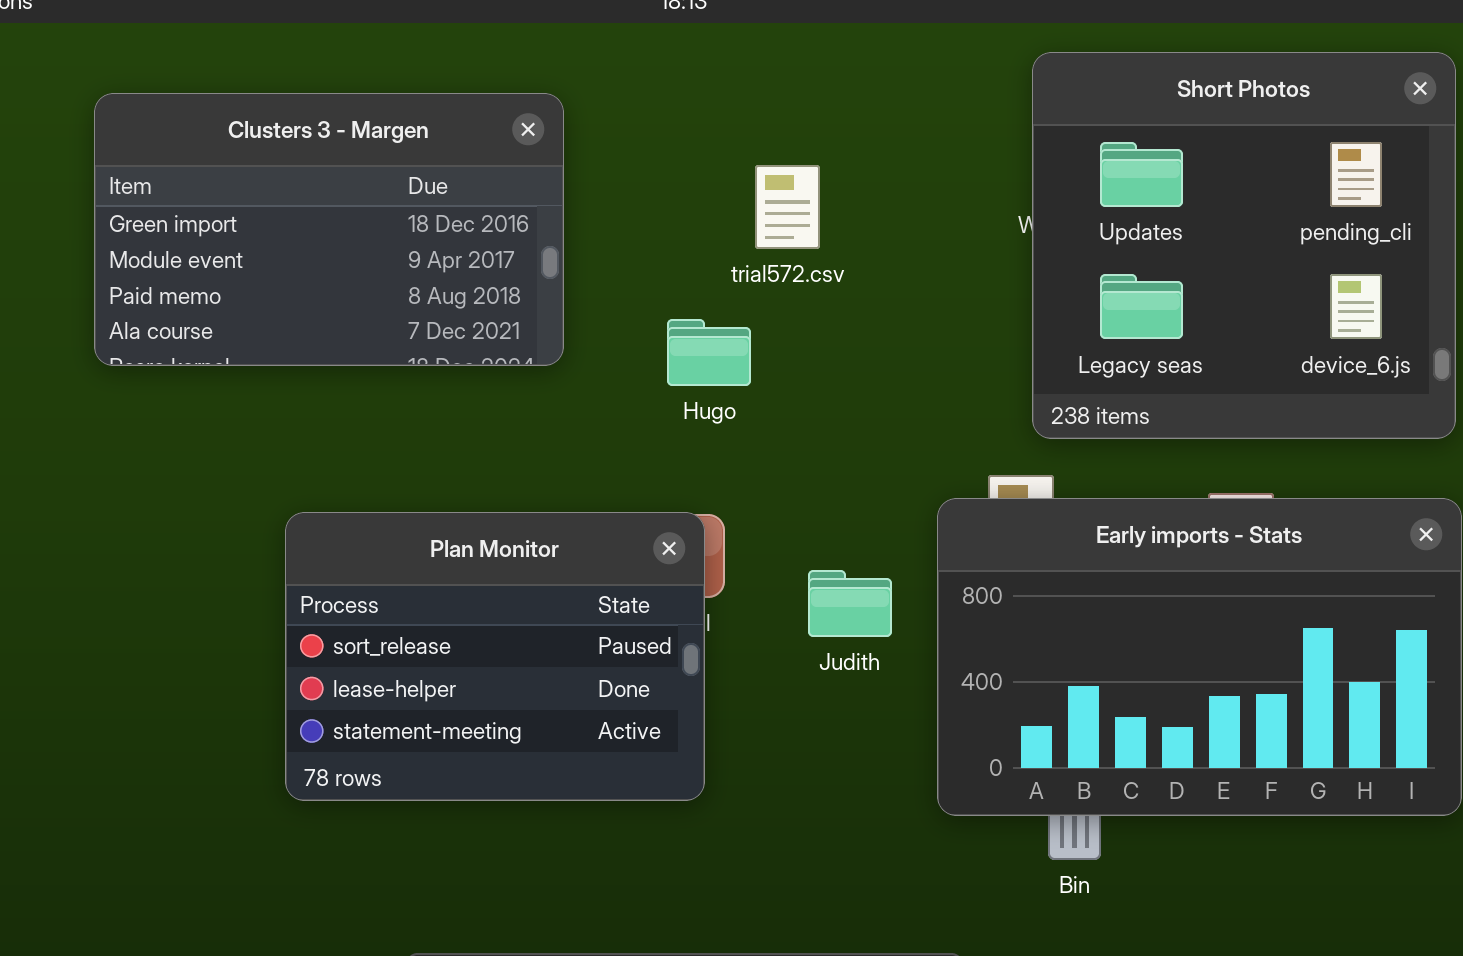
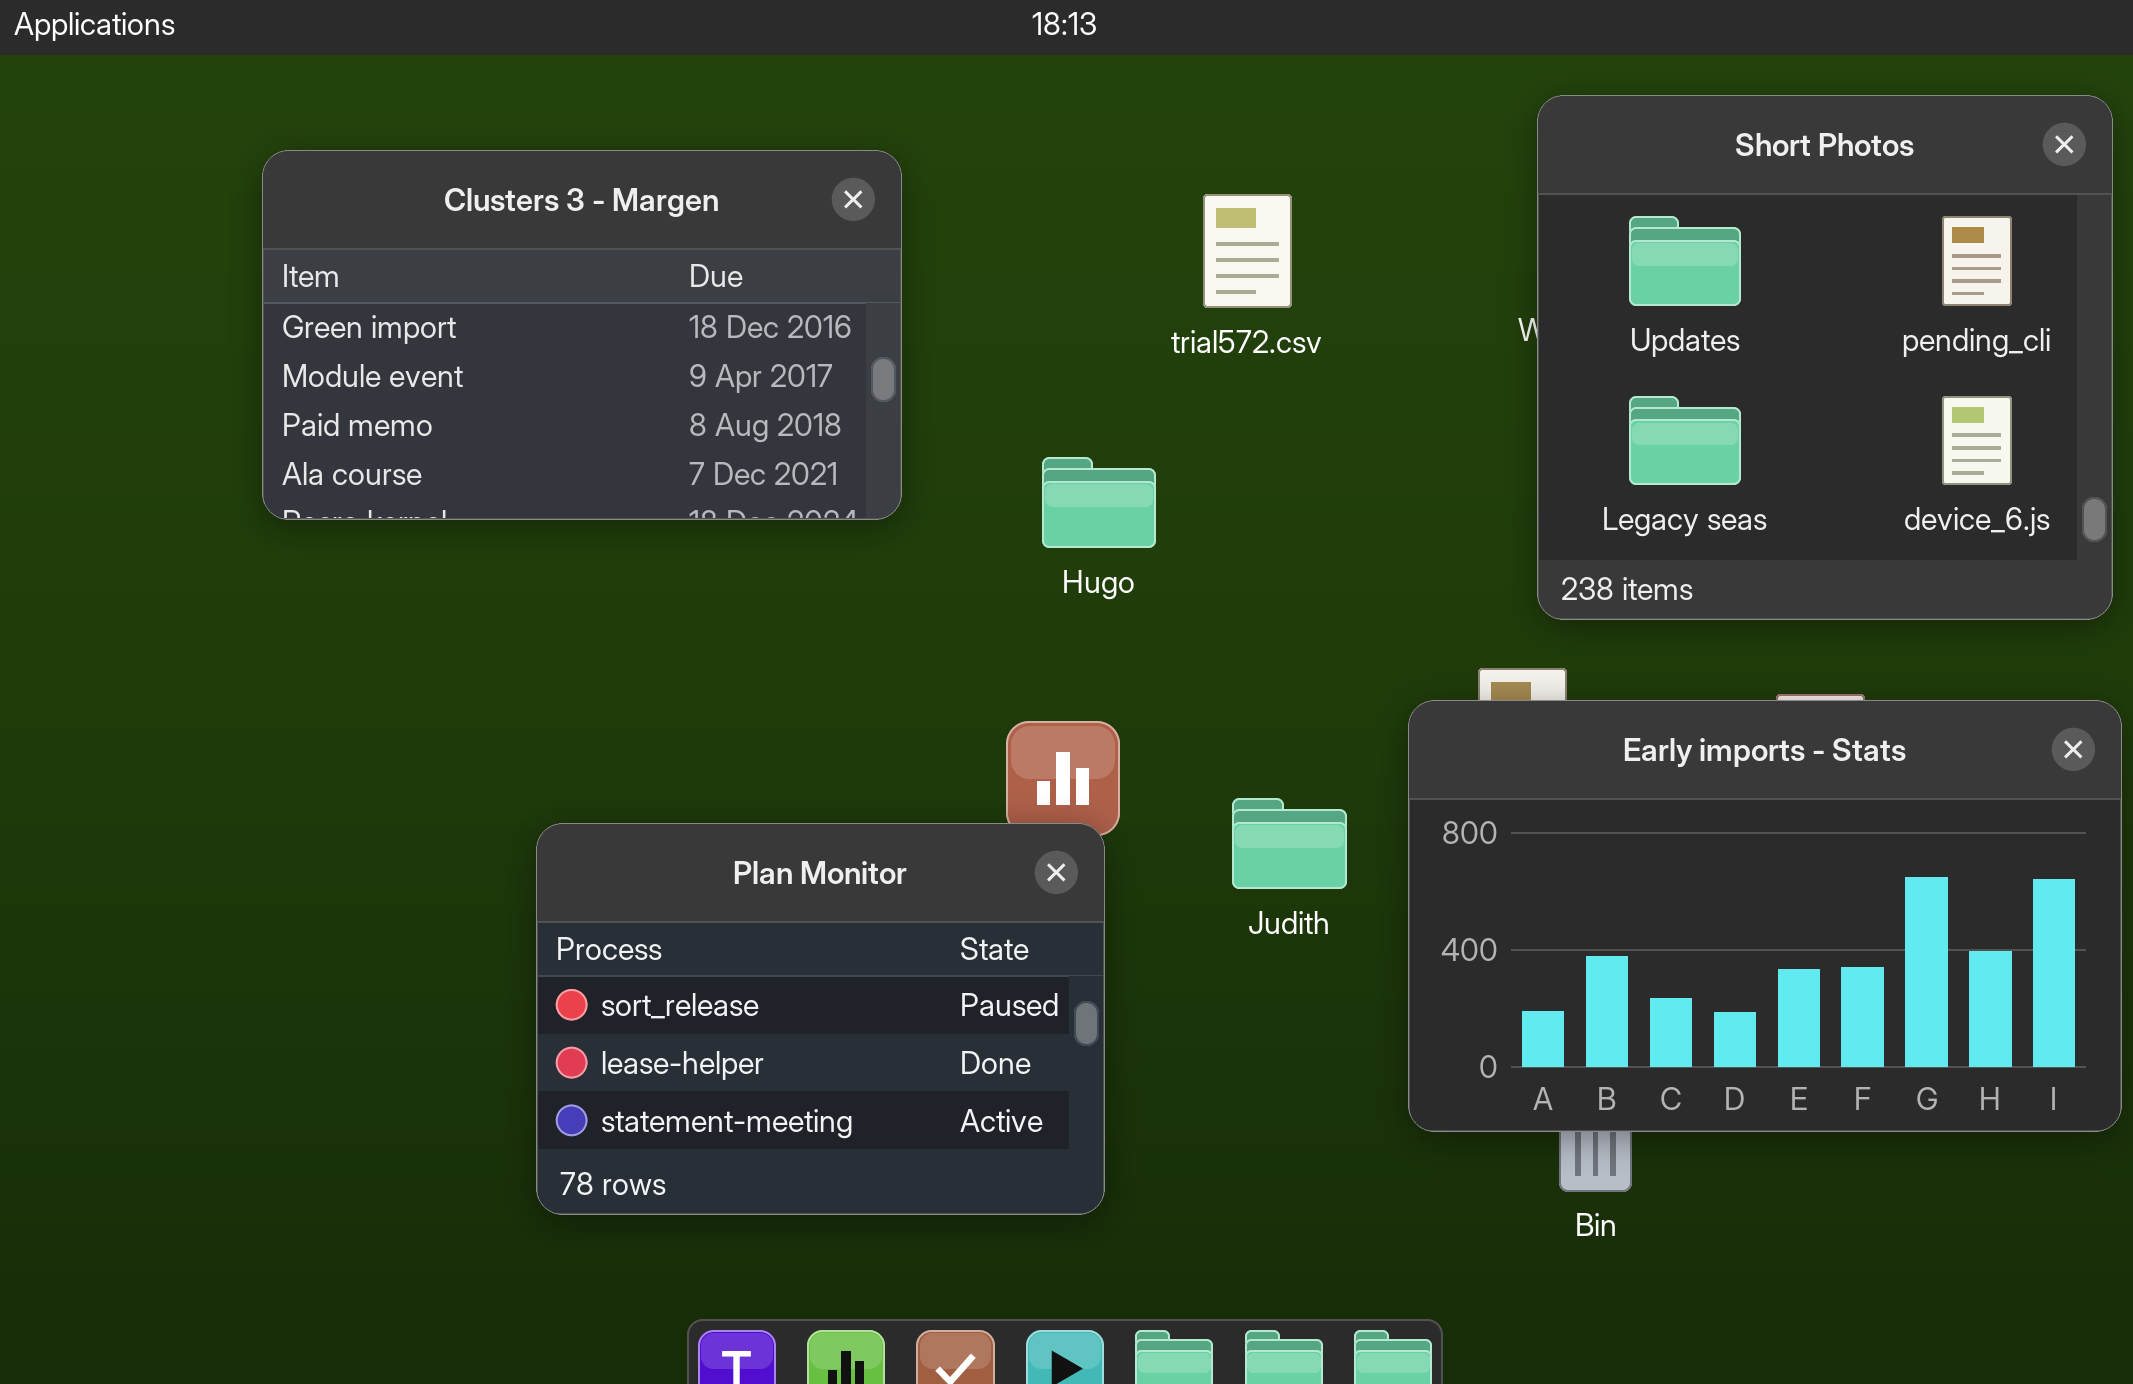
trial572.csv: [755,165,820,249] -> [1203,194,1292,308], moved
Plan Monitor: [285,512,705,801] -> [536,823,1105,1215], moved

